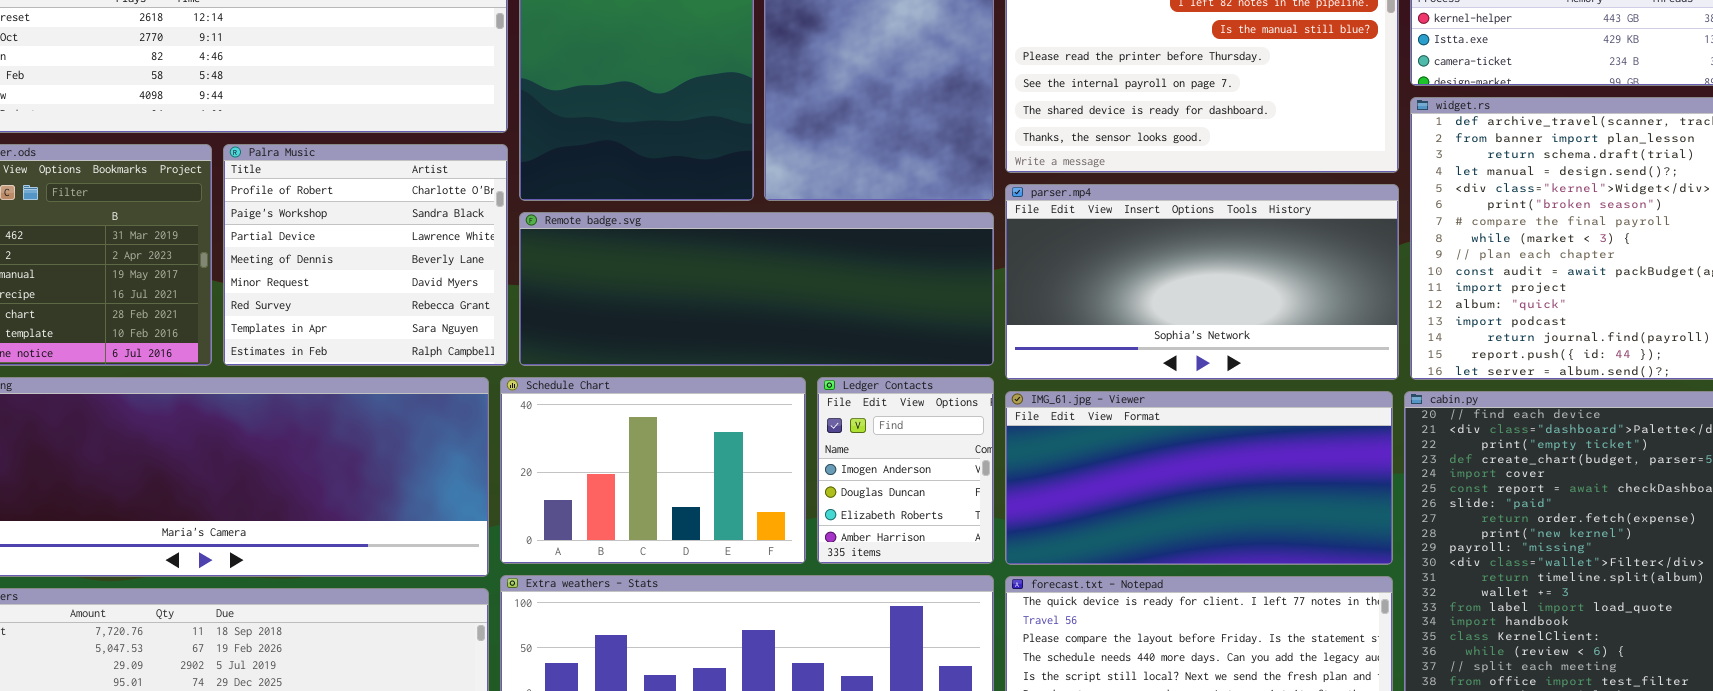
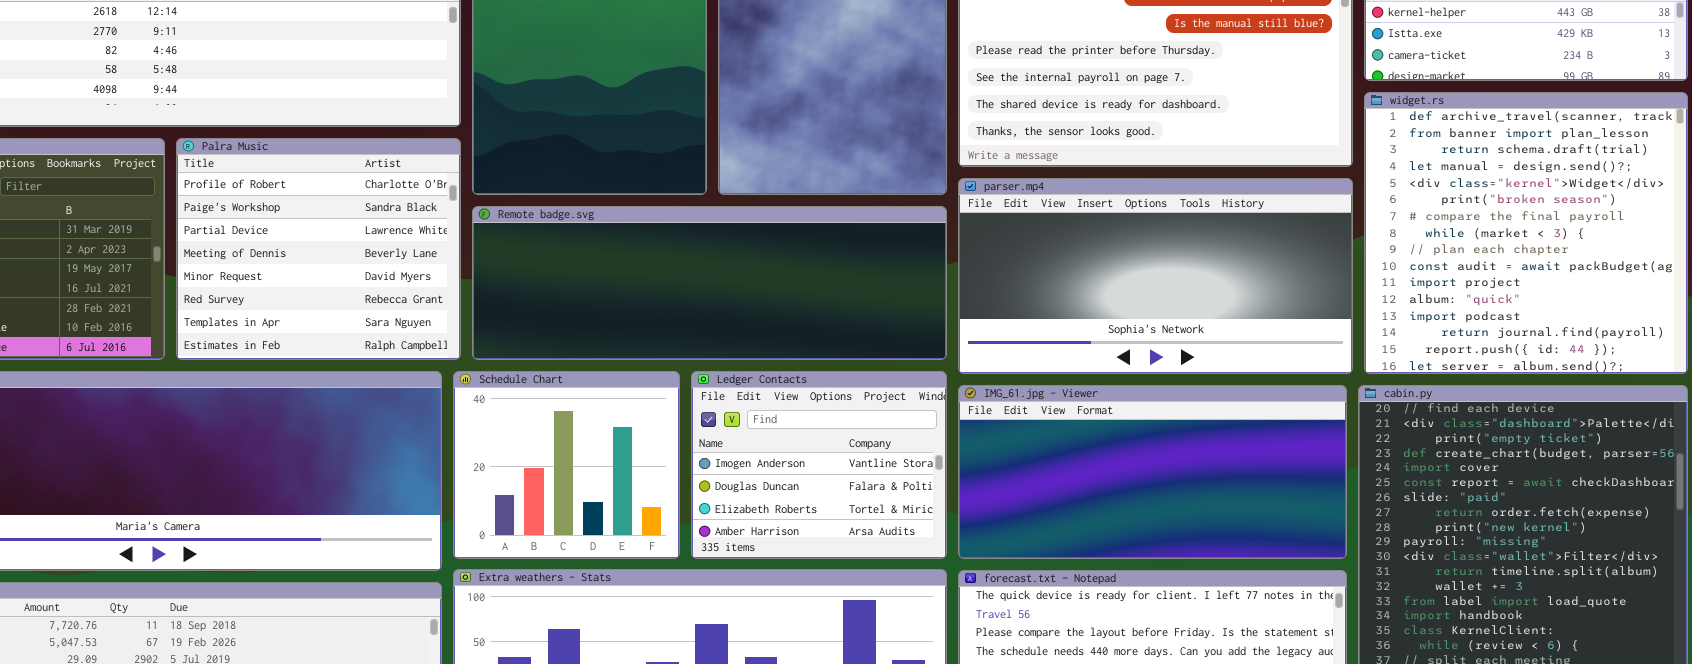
Schedule Chart: [500,377,806,564] -> [453,371,680,559], resized
Ledger Contacts: [817,377,994,564] -> [691,371,947,559], resized

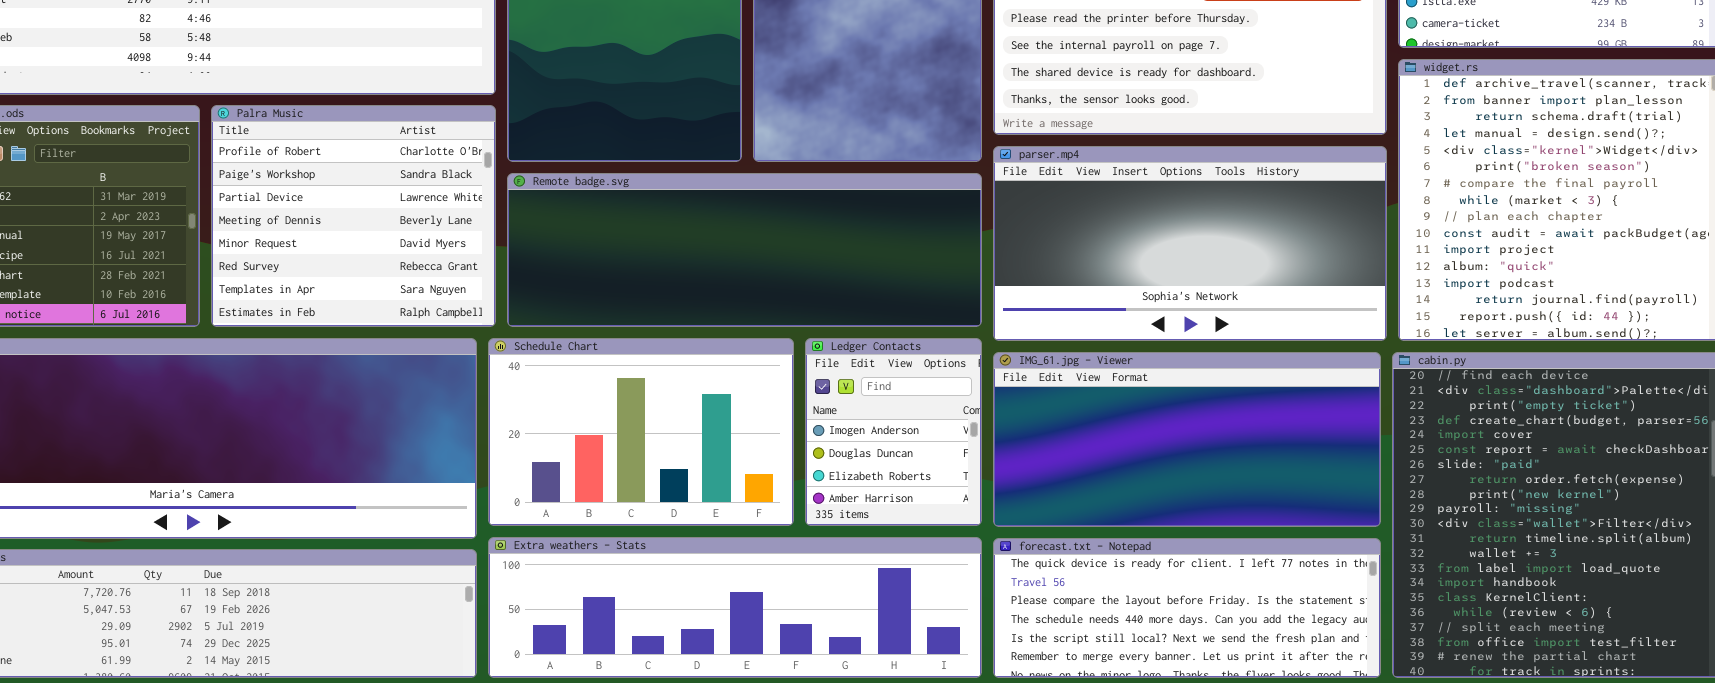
Schedule Chart: [453,371,680,559] -> [488,338,794,526], resized
Ledger Contacts: [691,371,947,559] -> [805,338,982,526], resized

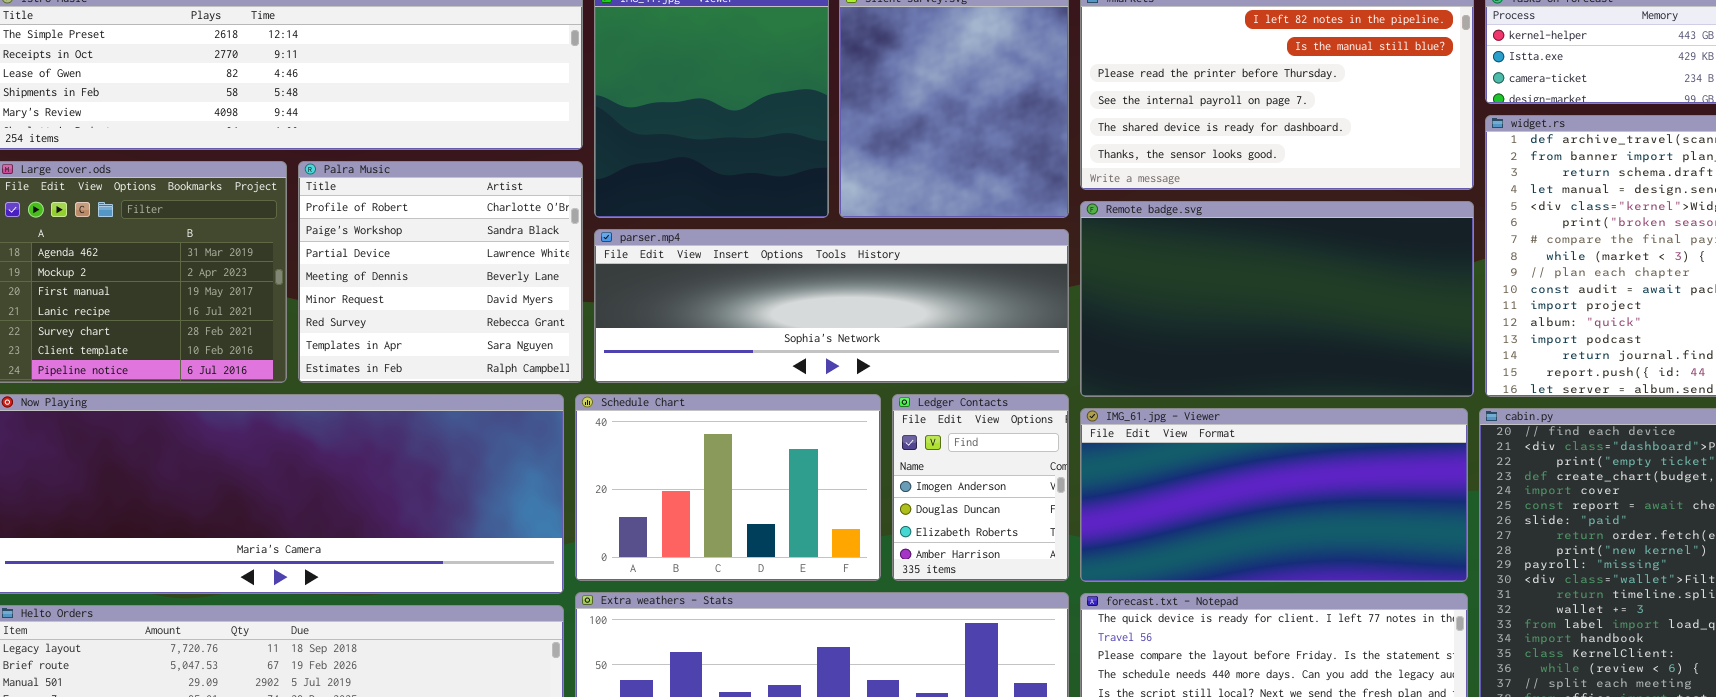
parser.mp4: [993,146,1387,341] -> [594,229,1069,383], moved, resized
Remote badge.svg: [507,173,982,327] -> [1080,201,1474,397], moved, resized

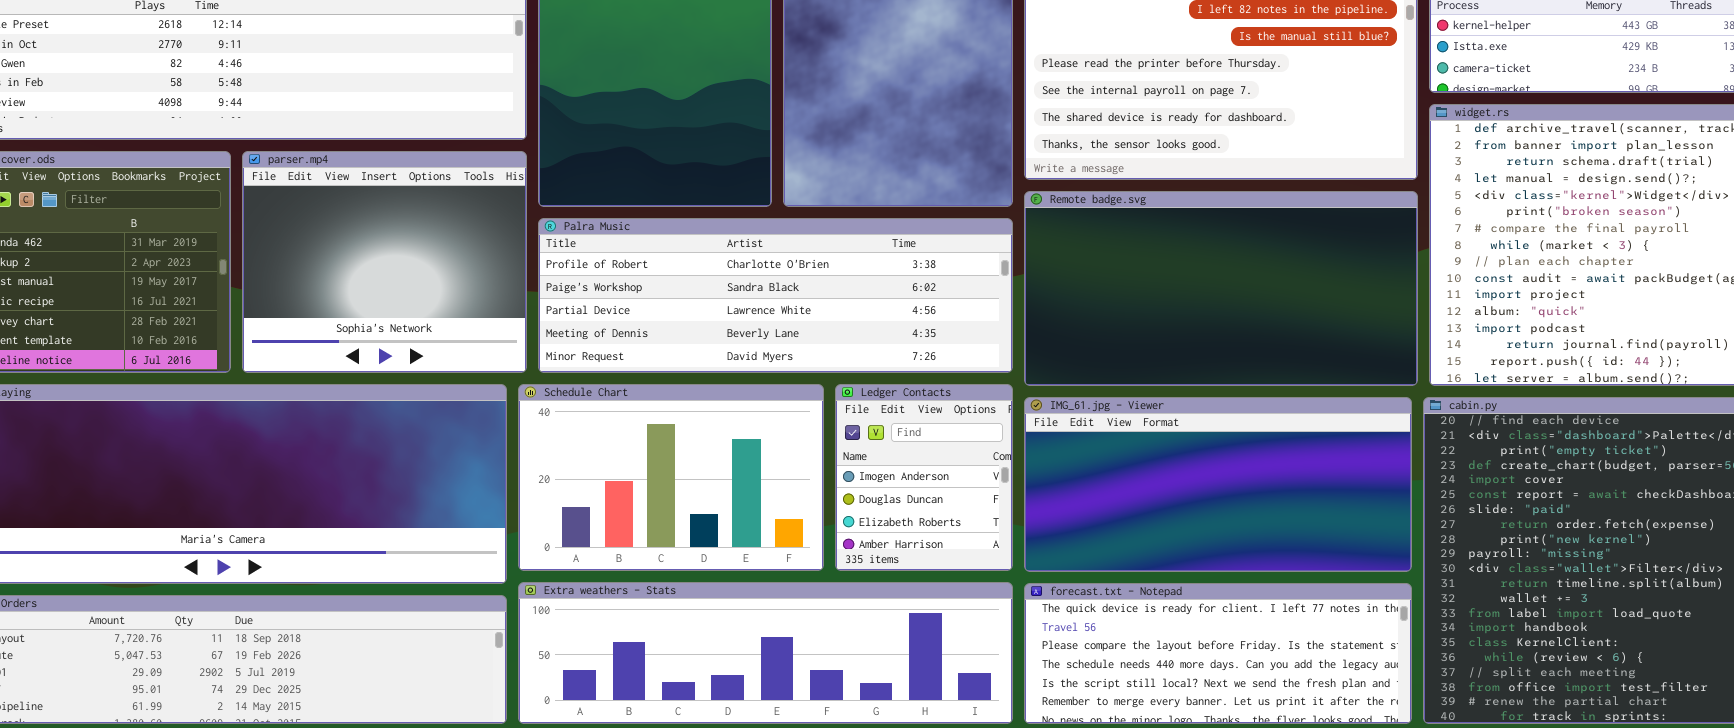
Palra Music: [298,161,583,383] -> [538,218,1013,373], moved, resized
parser.mp4: [594,229,1069,383] -> [242,151,527,373], moved, resized

